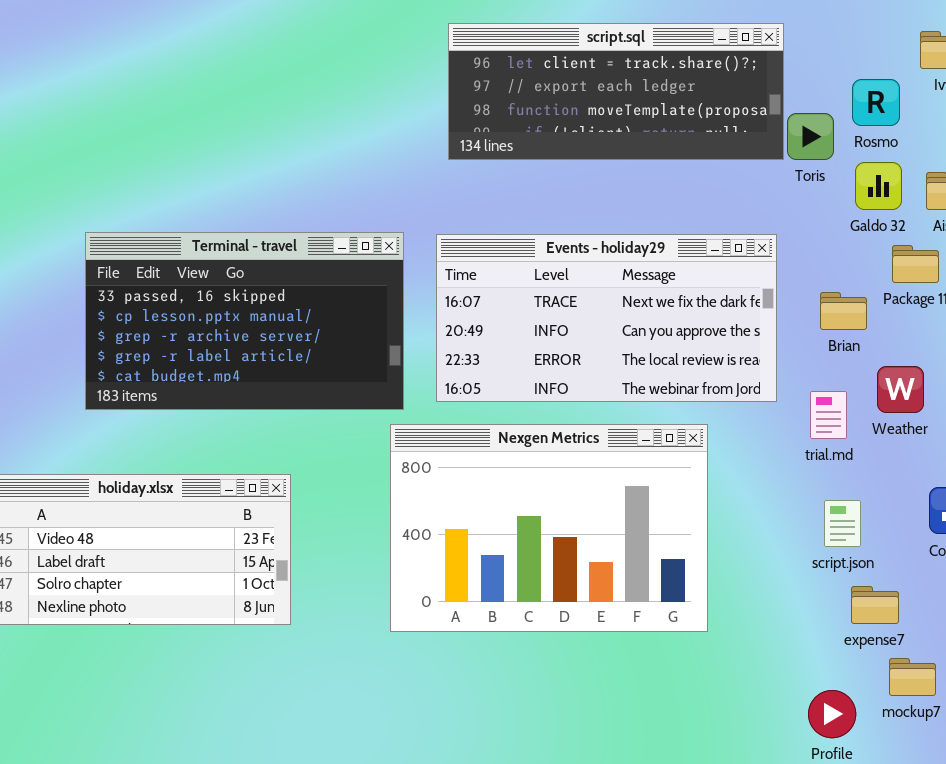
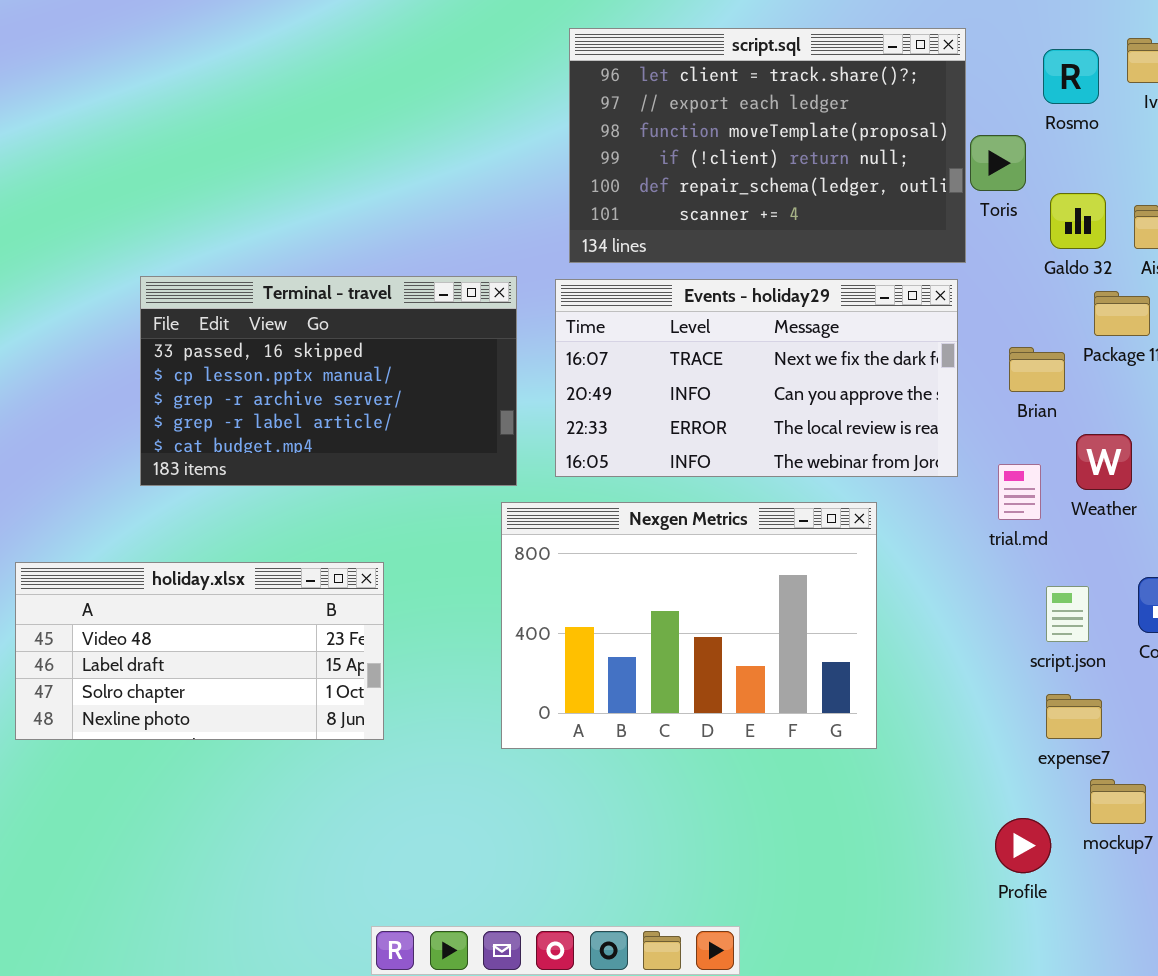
script.sql: [448,23,784,160] -> [569,28,966,263], resized
Rosmo: [852,79,900,126] -> [1043,49,1099,104], moved
script.json: [824,500,861,547] -> [1046,586,1089,642], moved

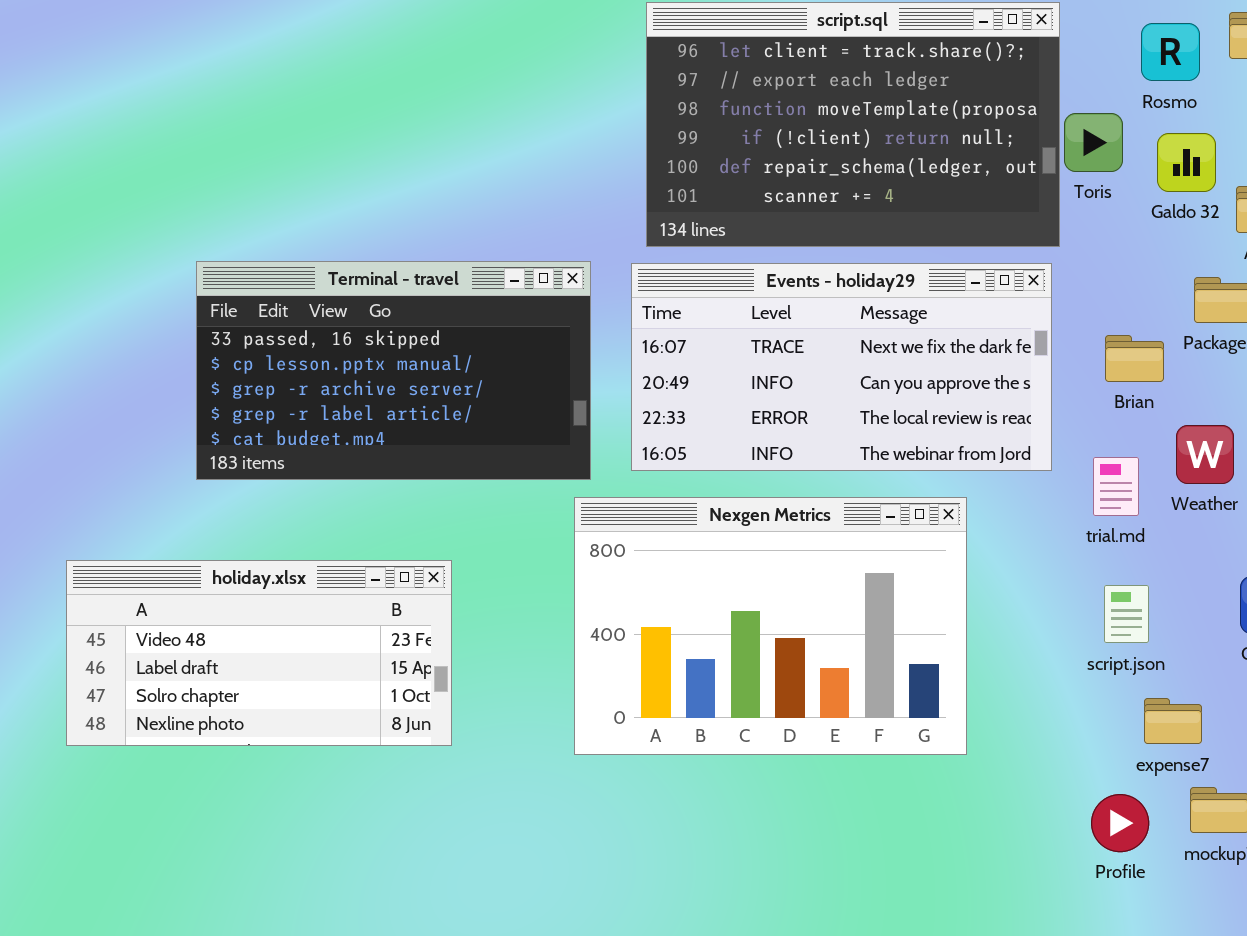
Galdo 32: [1050,193,1106,249] -> [1157,133,1216,192], moved
script.json: [1046,586,1089,642] -> [1104,585,1149,643], moved
Profile: [995,818,1051,873] -> [1091,794,1149,852], moved

